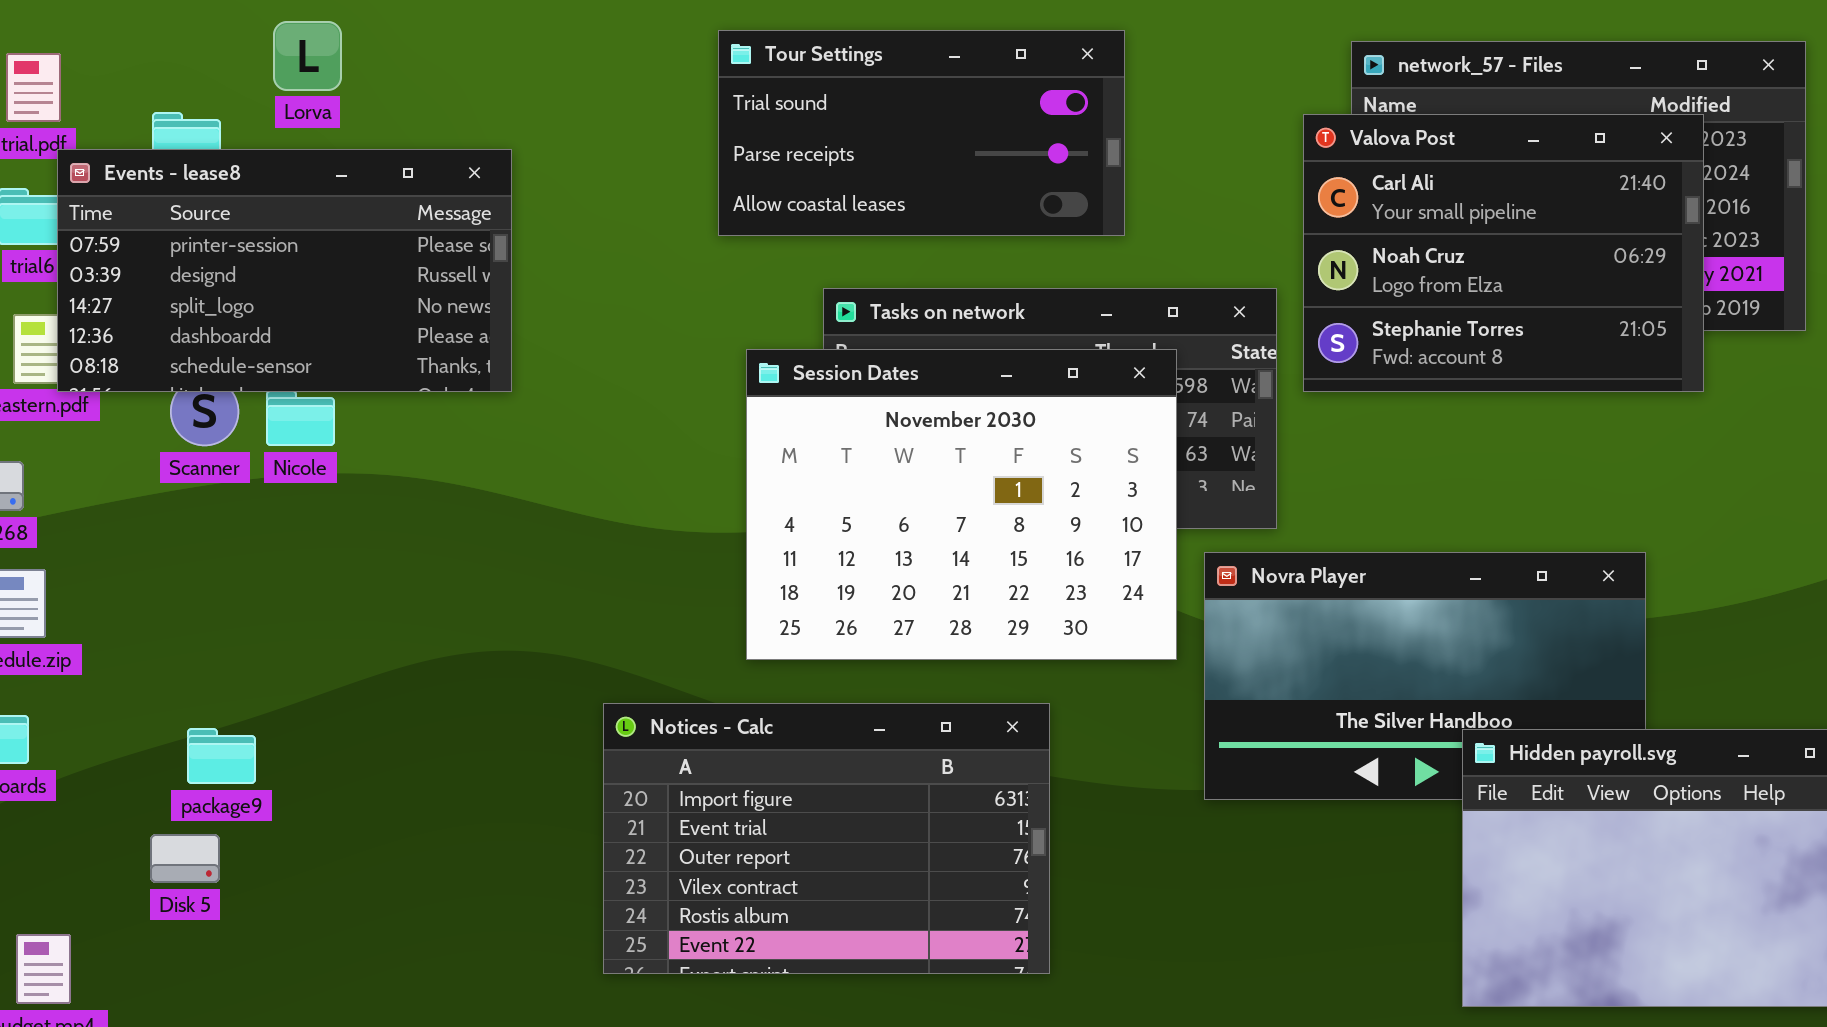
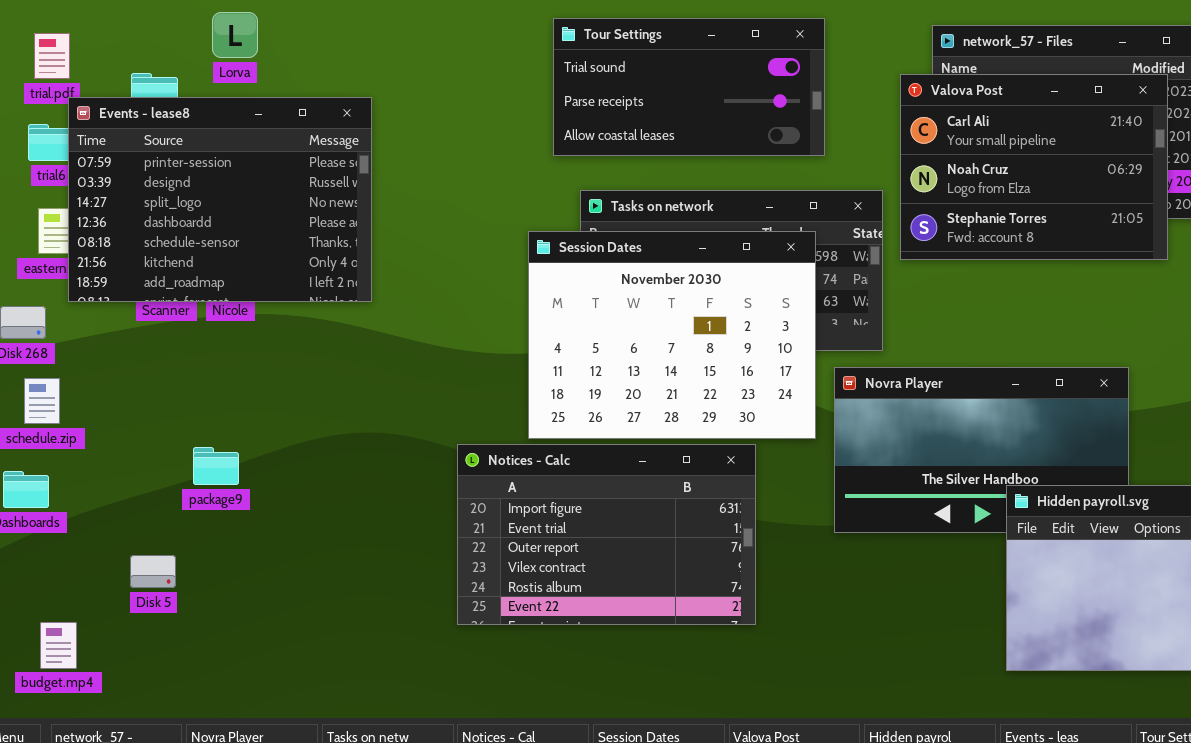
Tour Settings: [718,30,1125,236] -> [553,18,825,156], moved
Events - lease8: [57,149,512,392] -> [68,97,372,302], resized
Notices - Calc: [603,703,1050,974] -> [457,444,756,625], moved
package9: [187,728,256,784] -> [193,447,239,485], moved

